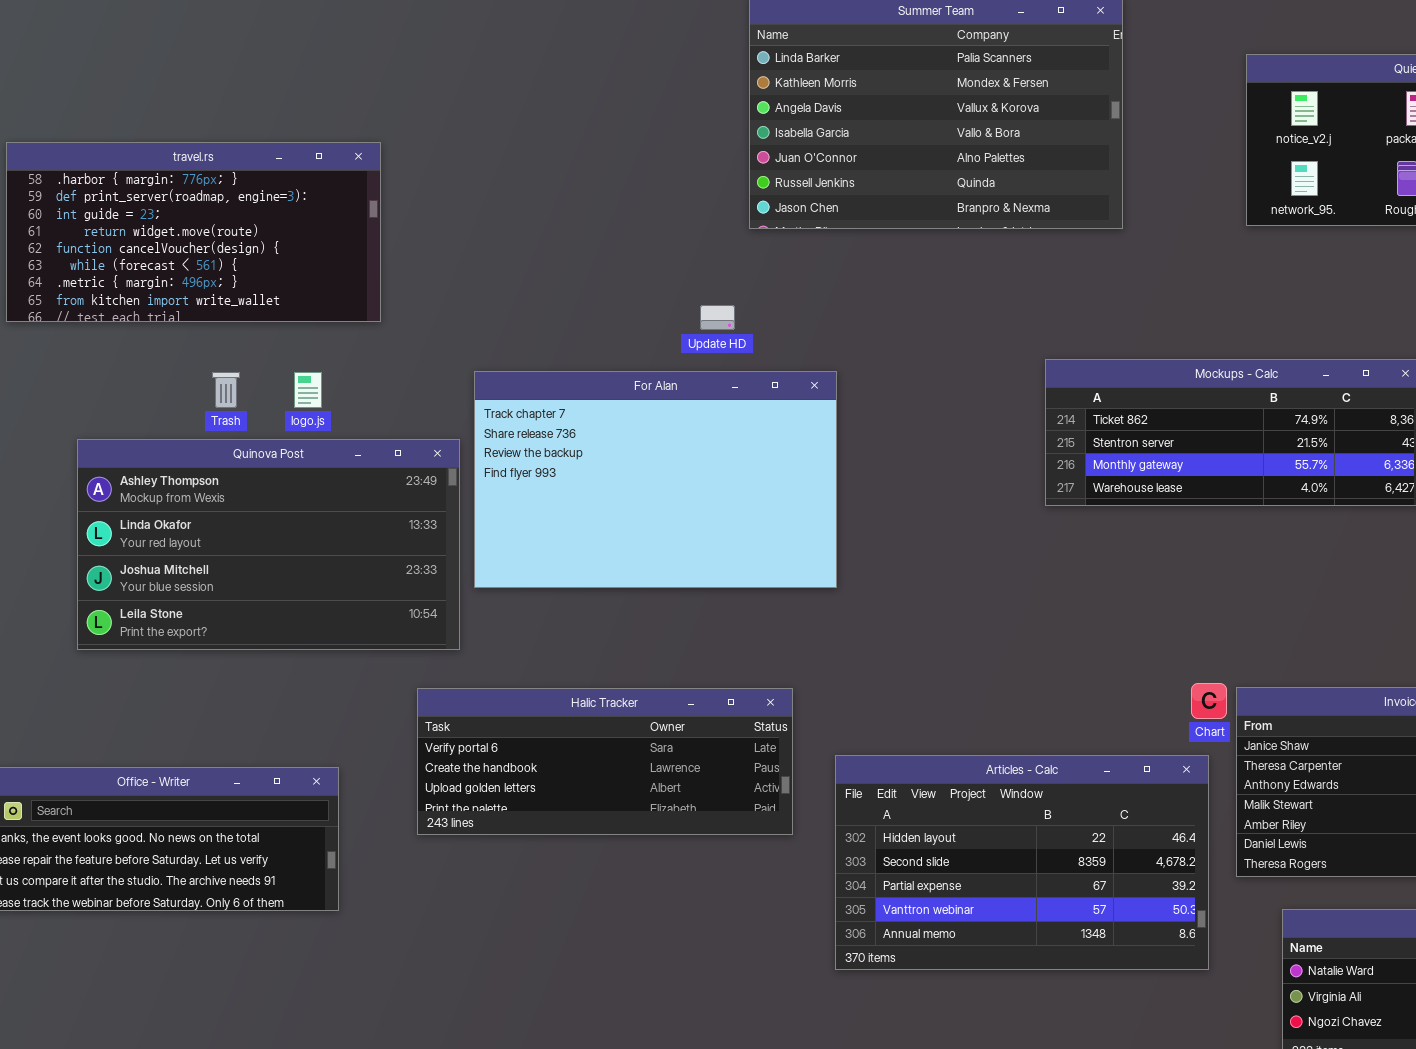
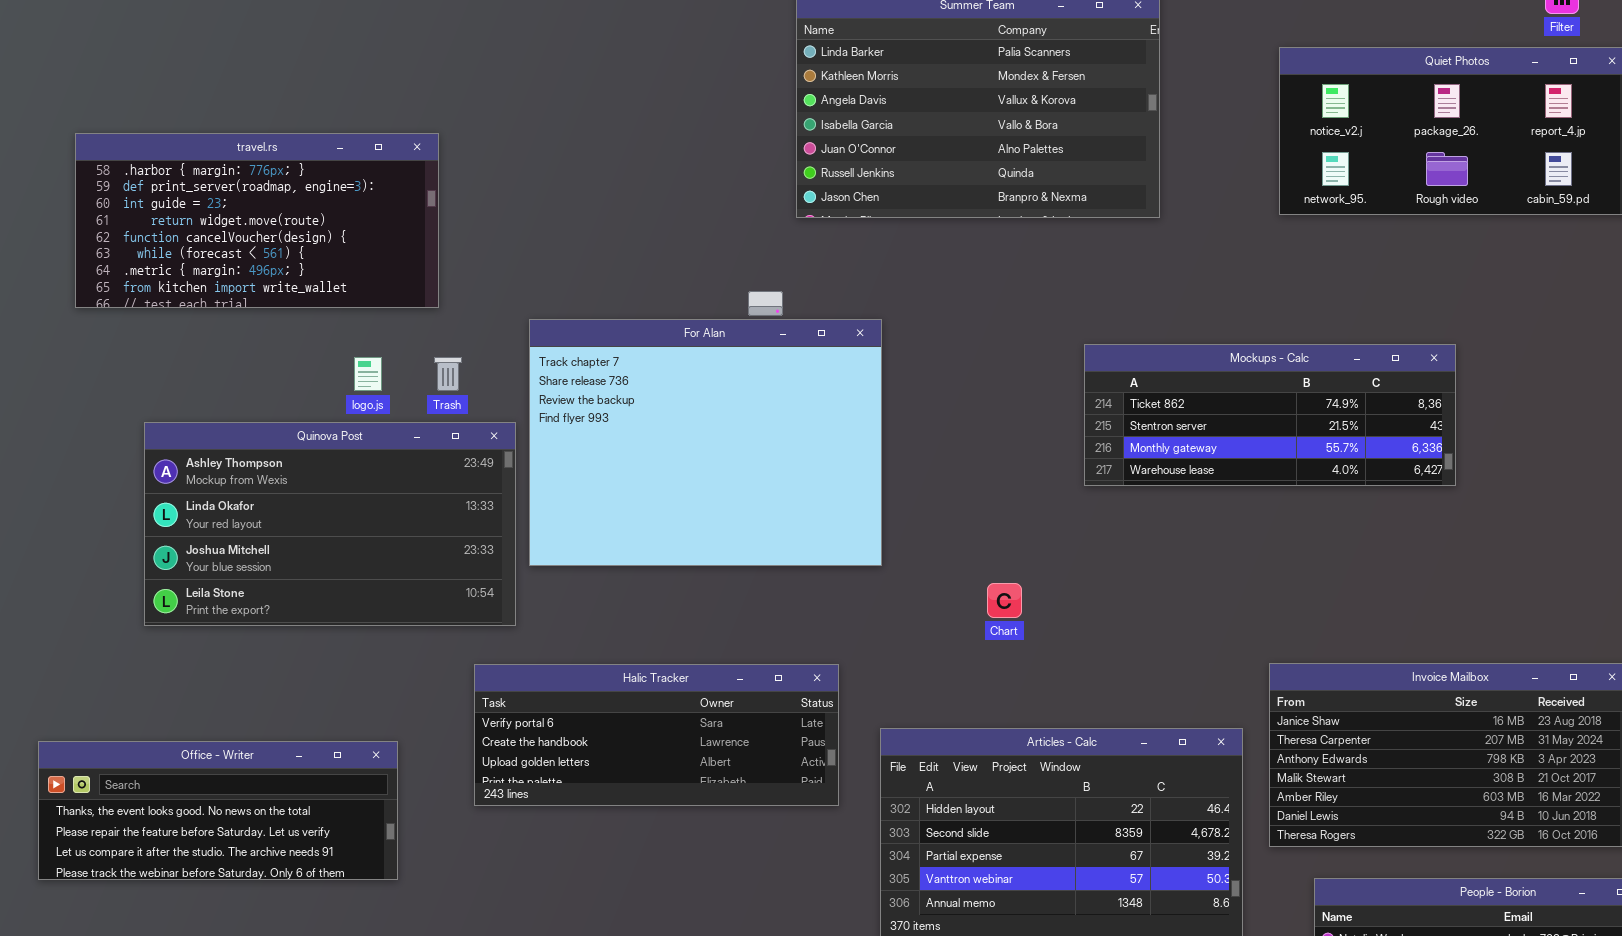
For Alan: [474,371,837,588] -> [529,319,882,566], resized
Trash: [212,372,240,408] -> [434,357,462,391], moved
Chart: [1191,683,1227,719] -> [987,583,1022,618], moved

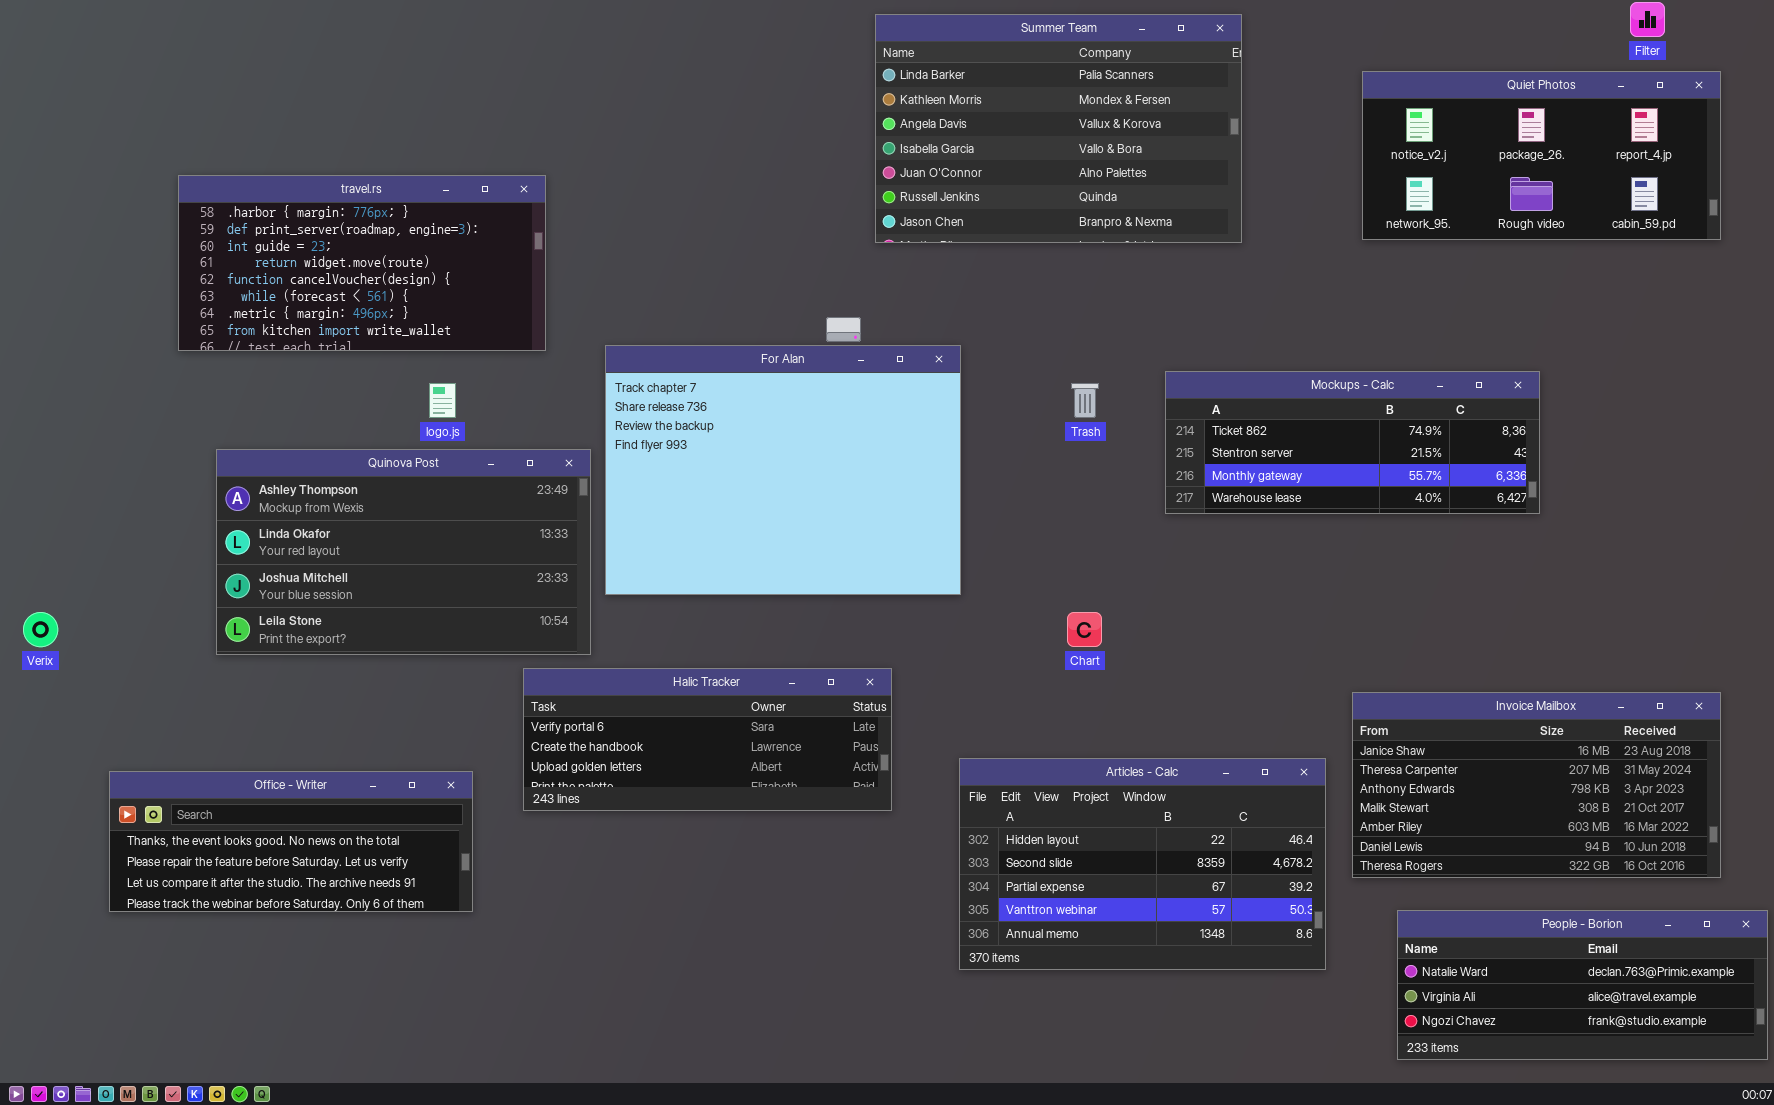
travel.rs: [75,133,439,308] -> [178,175,546,351], moved
Trash: [434,357,462,391] -> [1071,383,1099,418], moved
Halic Tracker: [474,664,839,806] -> [523,668,892,811], moved

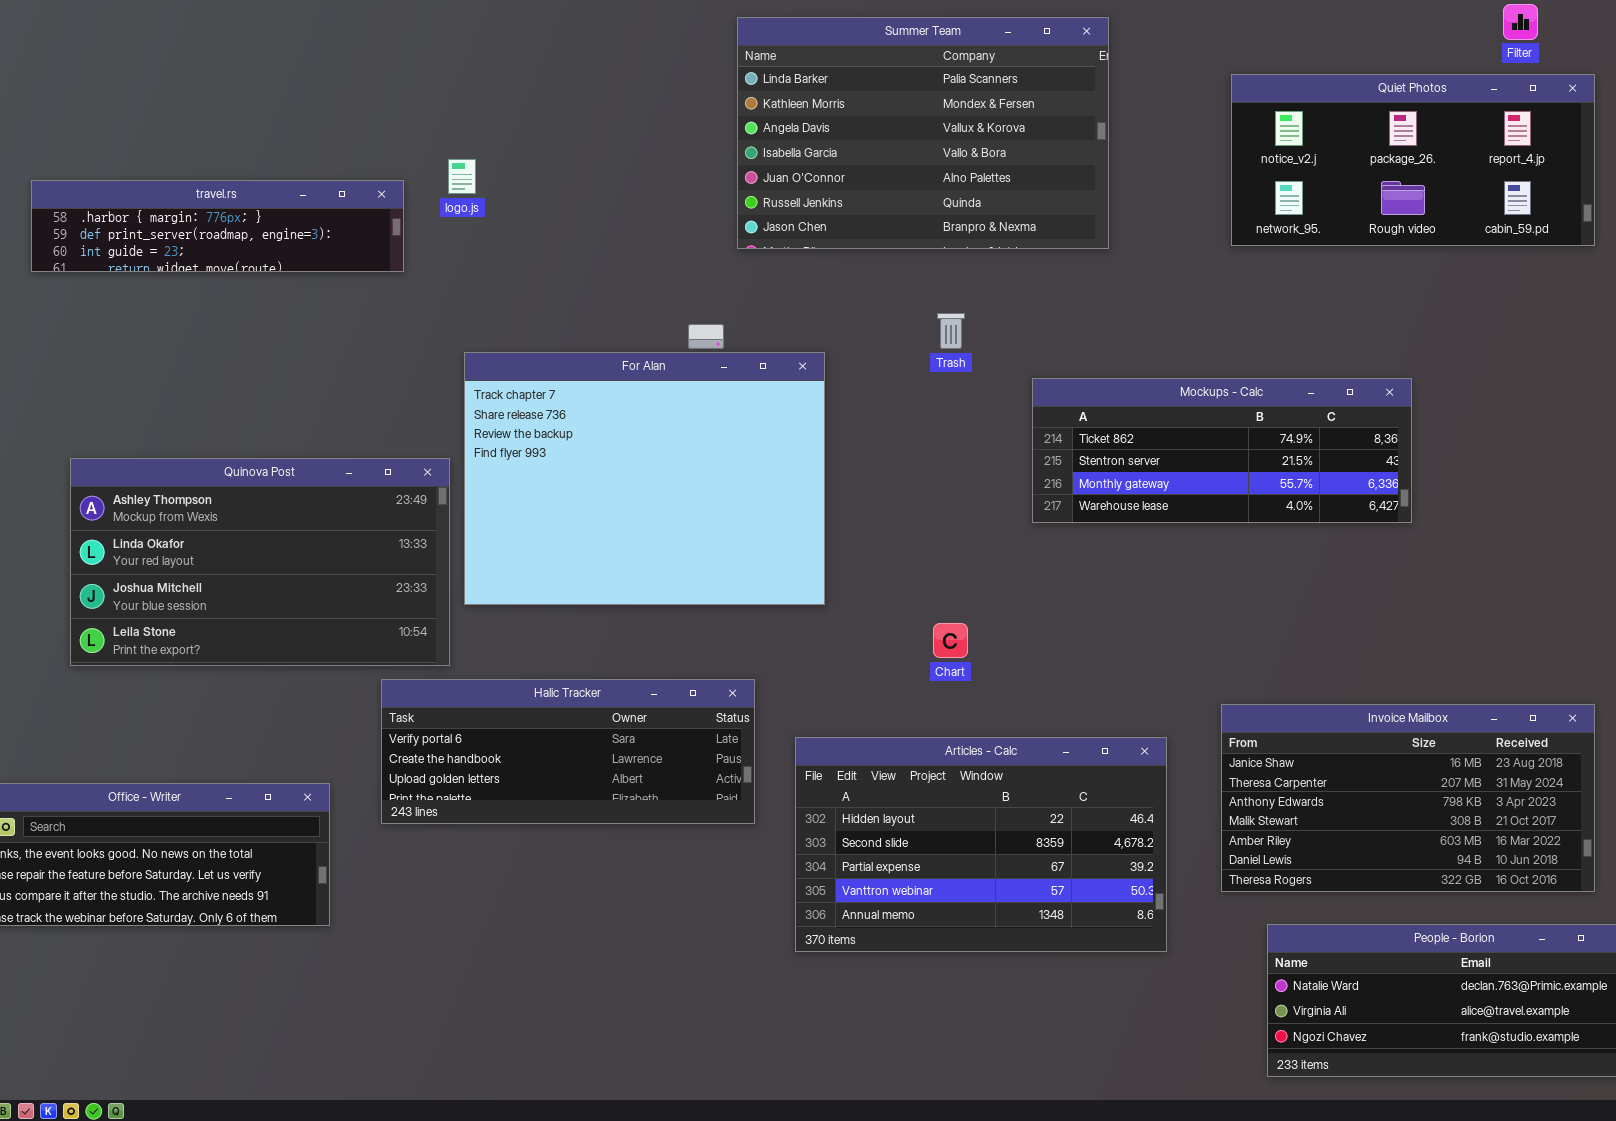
travel.rs: [178,175,546,351] -> [31,180,404,272], resized
logo.js: [429,383,456,418] -> [448,159,476,194], moved
Trash: [1071,383,1099,418] -> [937,313,965,349], moved
Articles - Calc: [959,758,1326,970] -> [795,737,1167,952], moved

